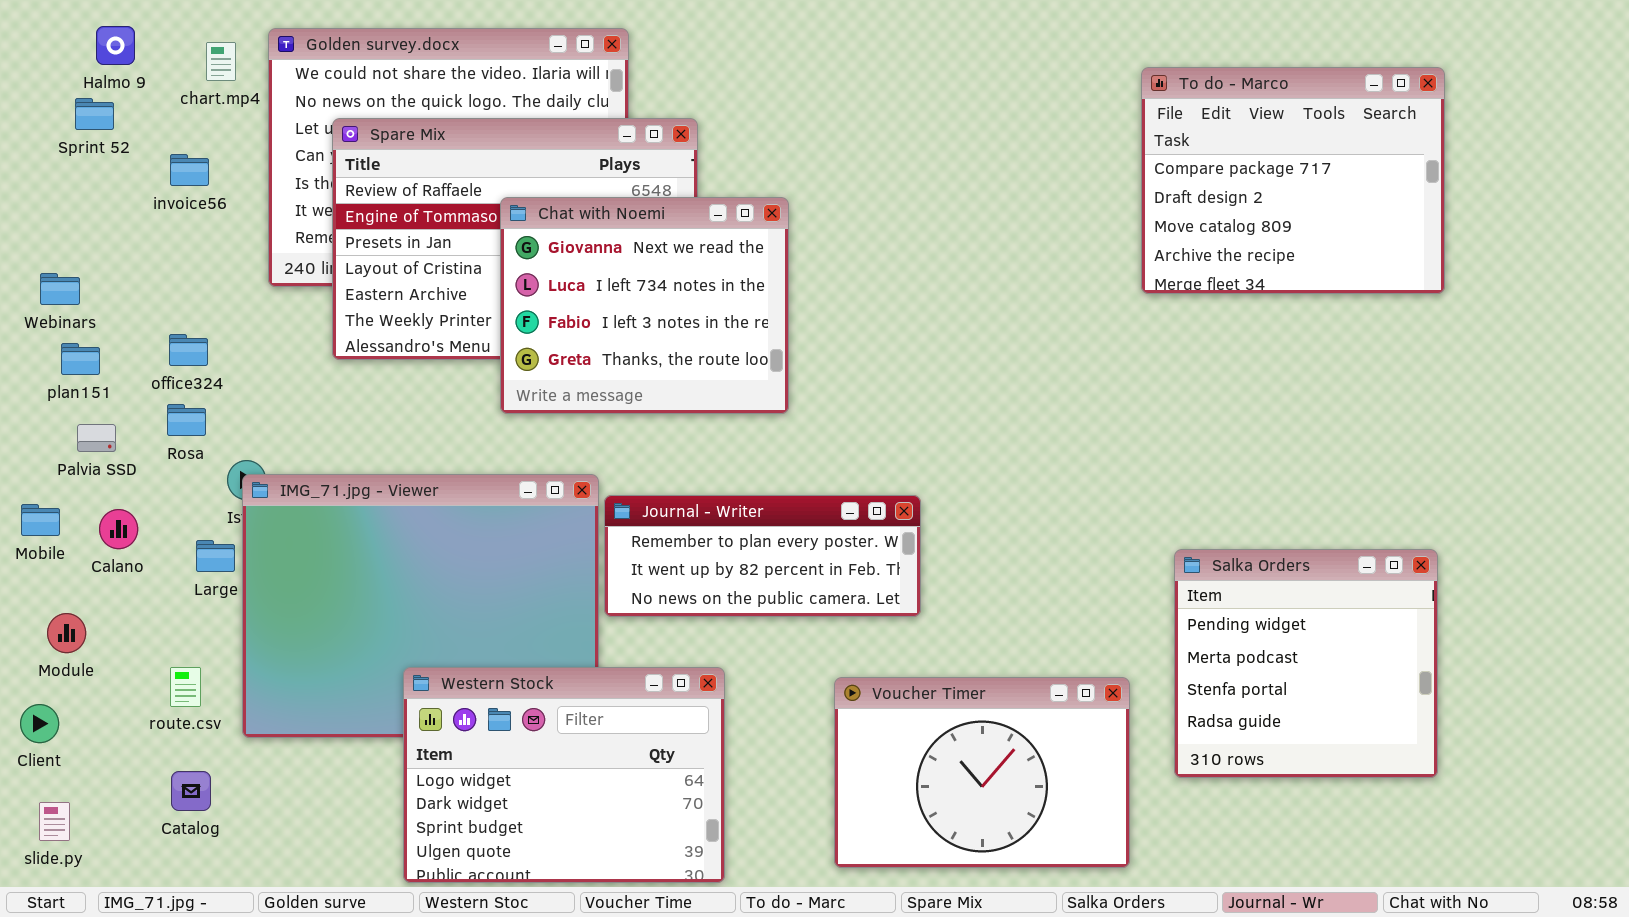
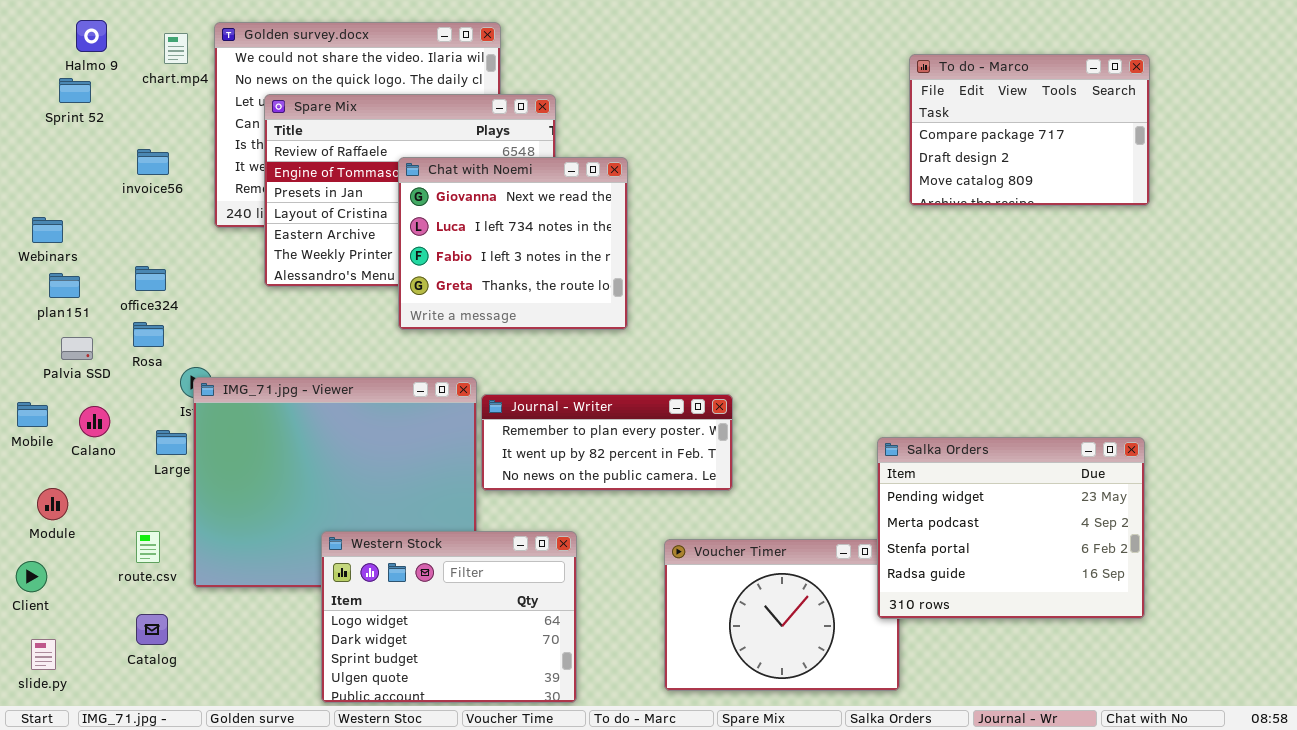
To do - Marco: [1141,67,1445,294] -> [909,54,1150,206], resized
invoice56: [170,154,209,186] -> [137,149,169,175], moved
Salka Orders: [1174,549,1438,778] -> [877,437,1145,619], resized

